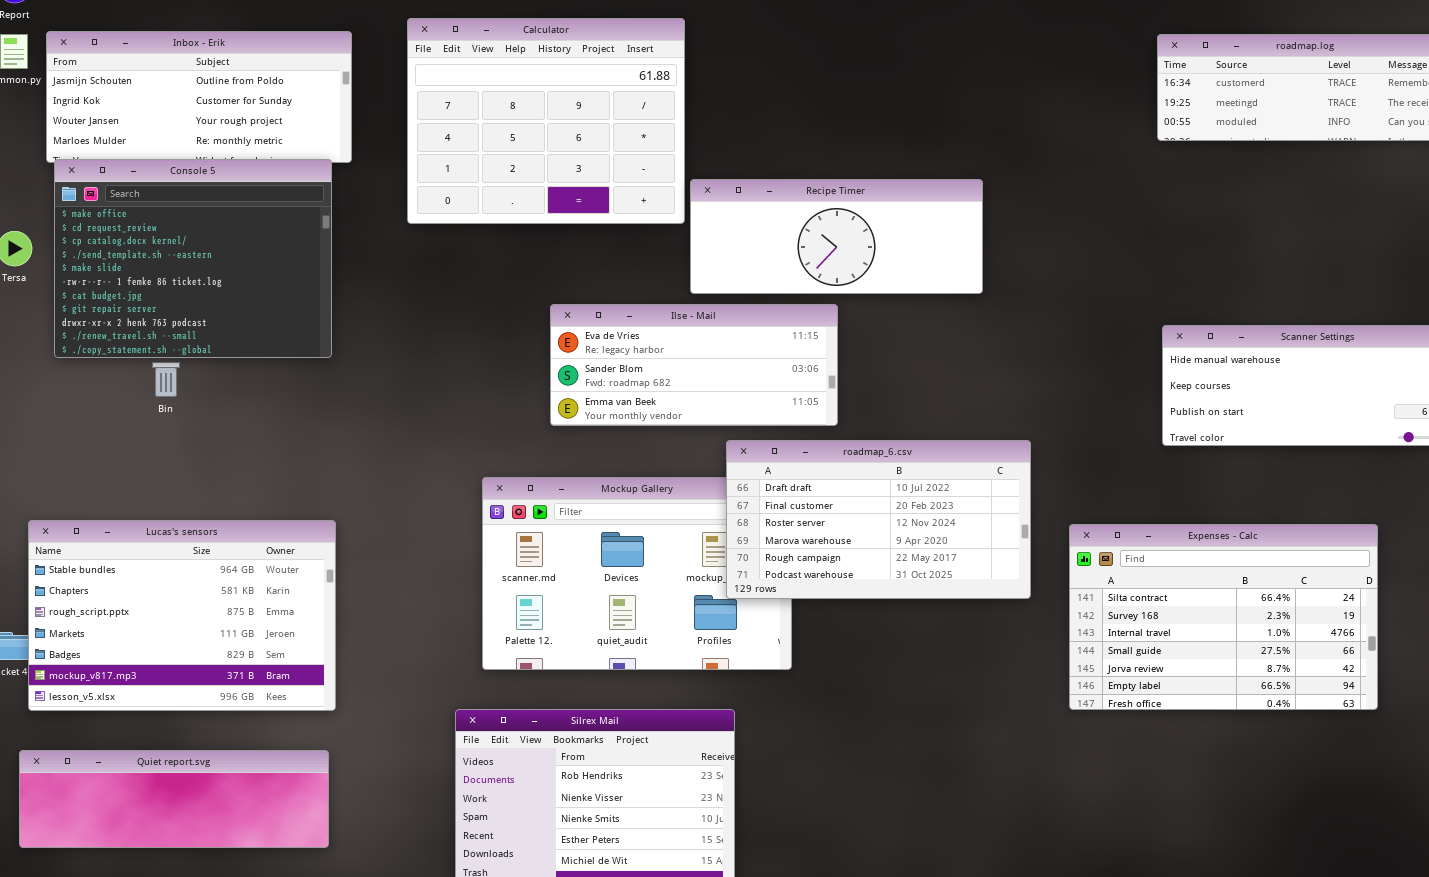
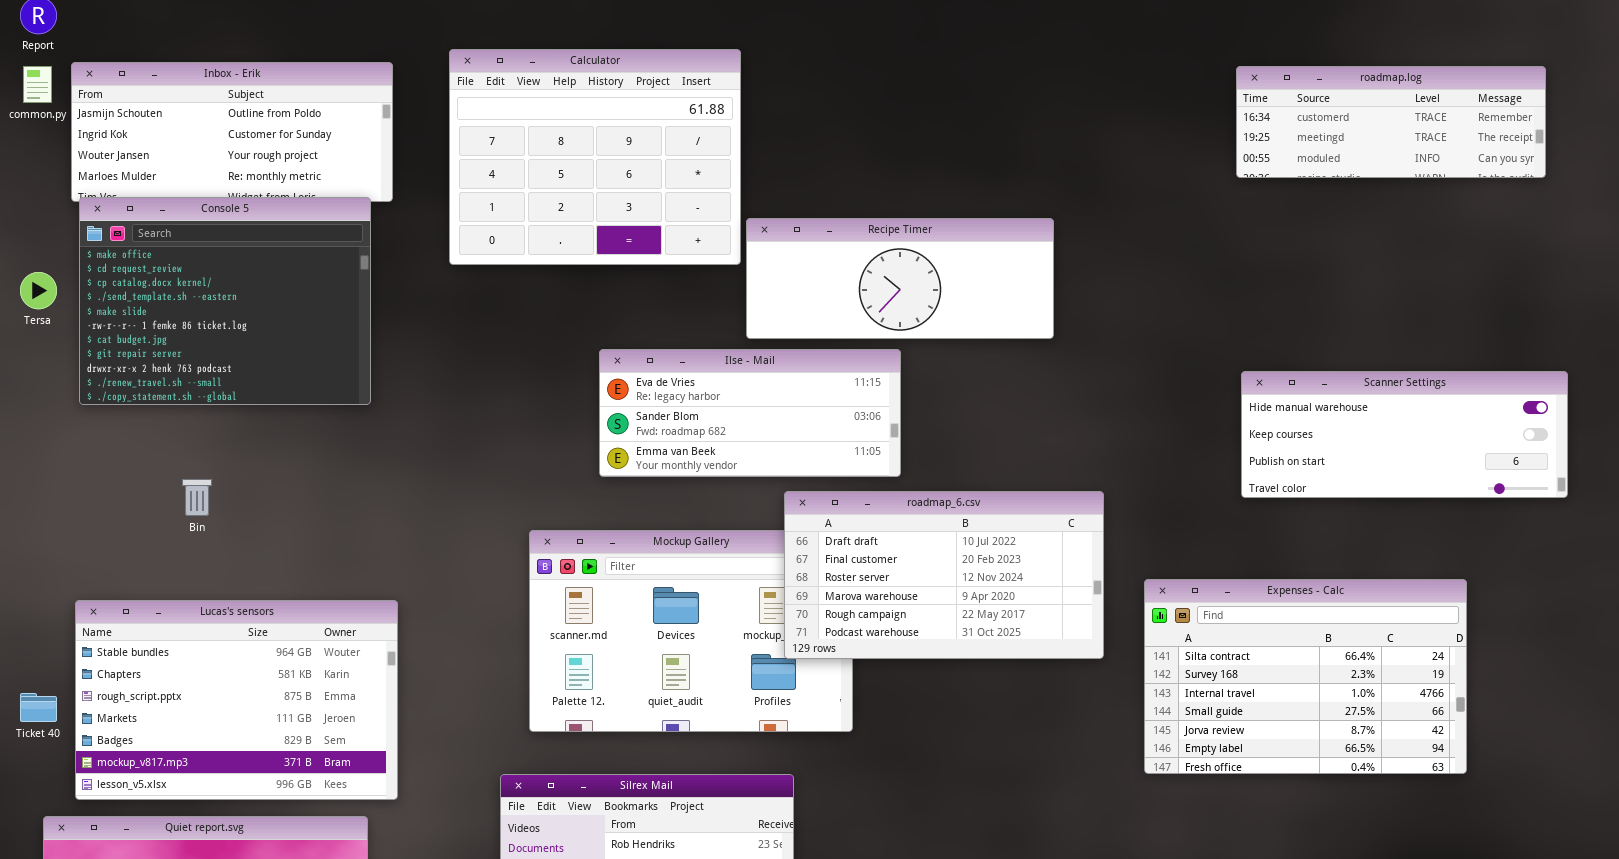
Bin: [152,362,180,397] -> [182,479,212,516], moved
Lucas's sensors: [28,520,336,711] -> [75,600,398,800], moved

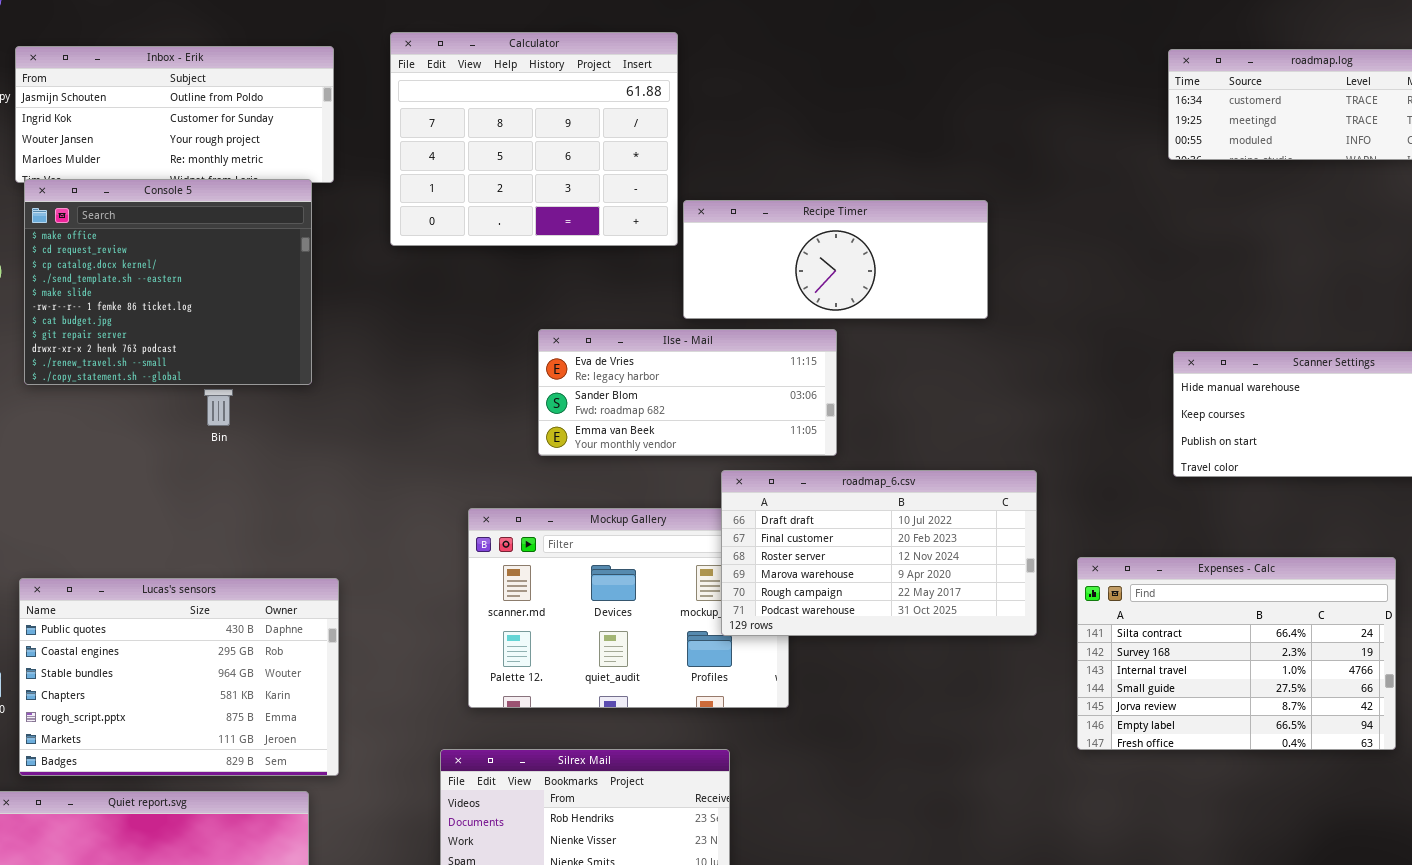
Bin: [182,479,212,516] -> [204,389,233,426], moved
Lucas's sensors: [75,600,398,800] -> [19,578,339,776], scrolled up 2 rows

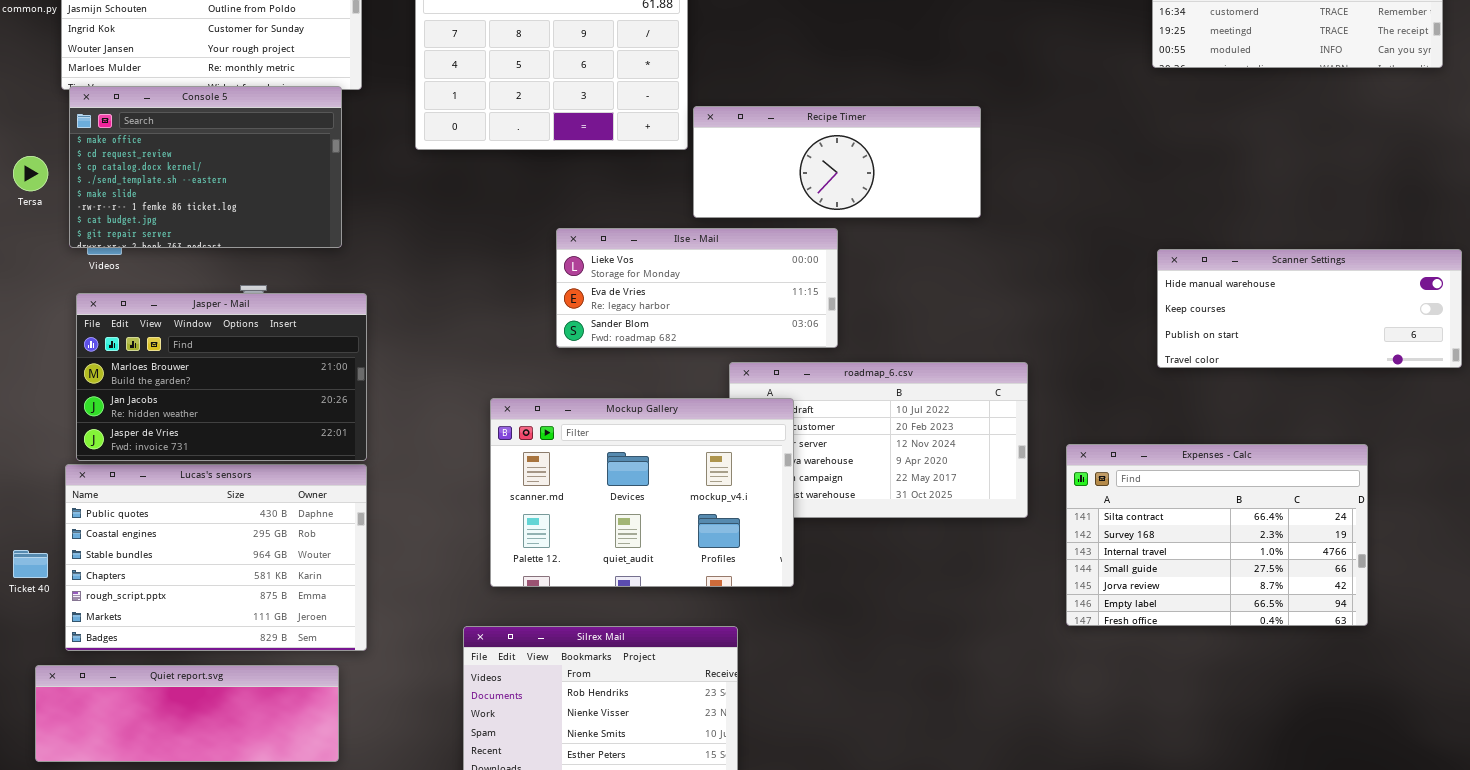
Console 5: [24,179,312,385] -> [69,86,342,248], resized
Ilse - Mail: [538,329,837,456] -> [556,228,838,348], scrolled up 1 row
Jasper - Mail: none -> [76,293,367,461], opened
Mockup Gallery: [468,508,789,708] -> [490,398,794,587], raised

